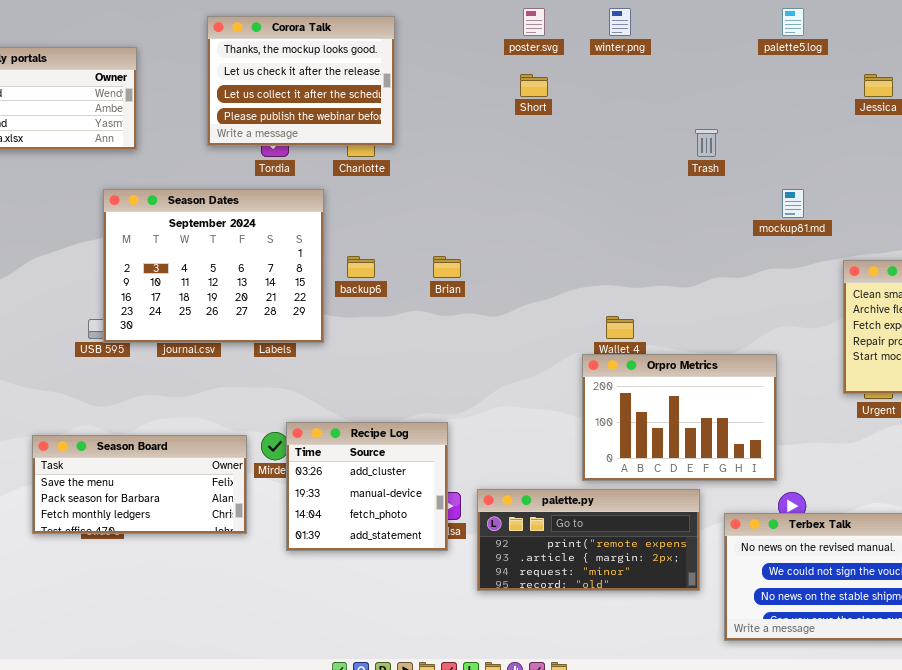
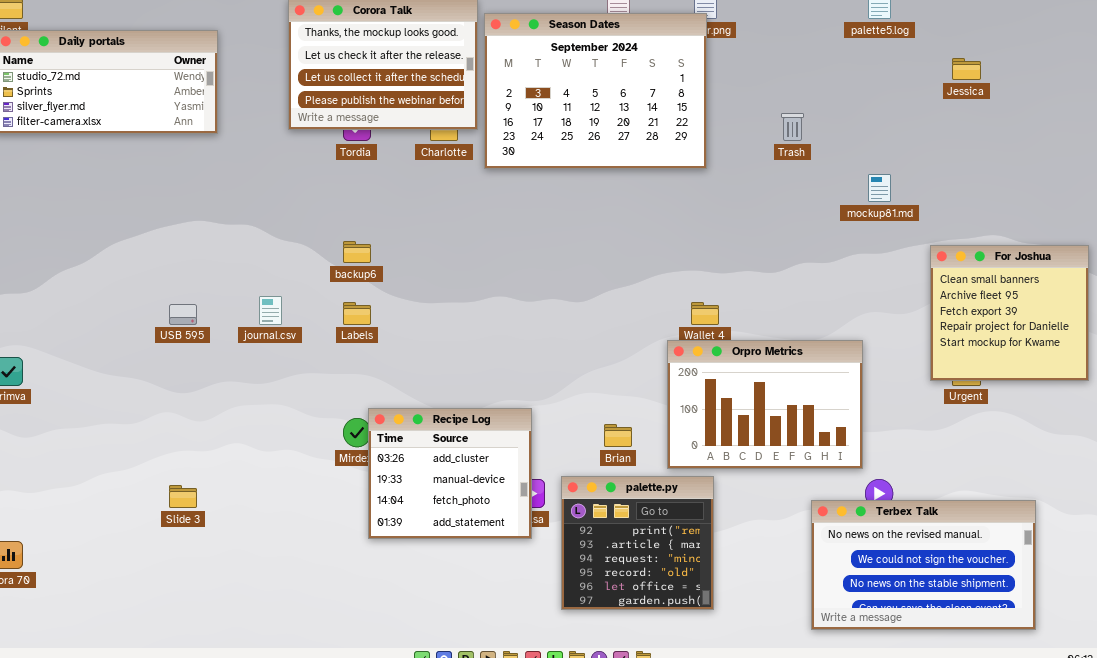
Season Dates: [103,189,324,343] -> [484,13,707,169], moved
backup6: [347,256,375,278] -> [343,241,371,263], moved
Brian: [433,256,461,278] -> [604,424,632,447], moved
Season Board: [32,435,247,534] -> none, closed
palette.py: [477,489,700,591] -> [561,476,714,610], resized

